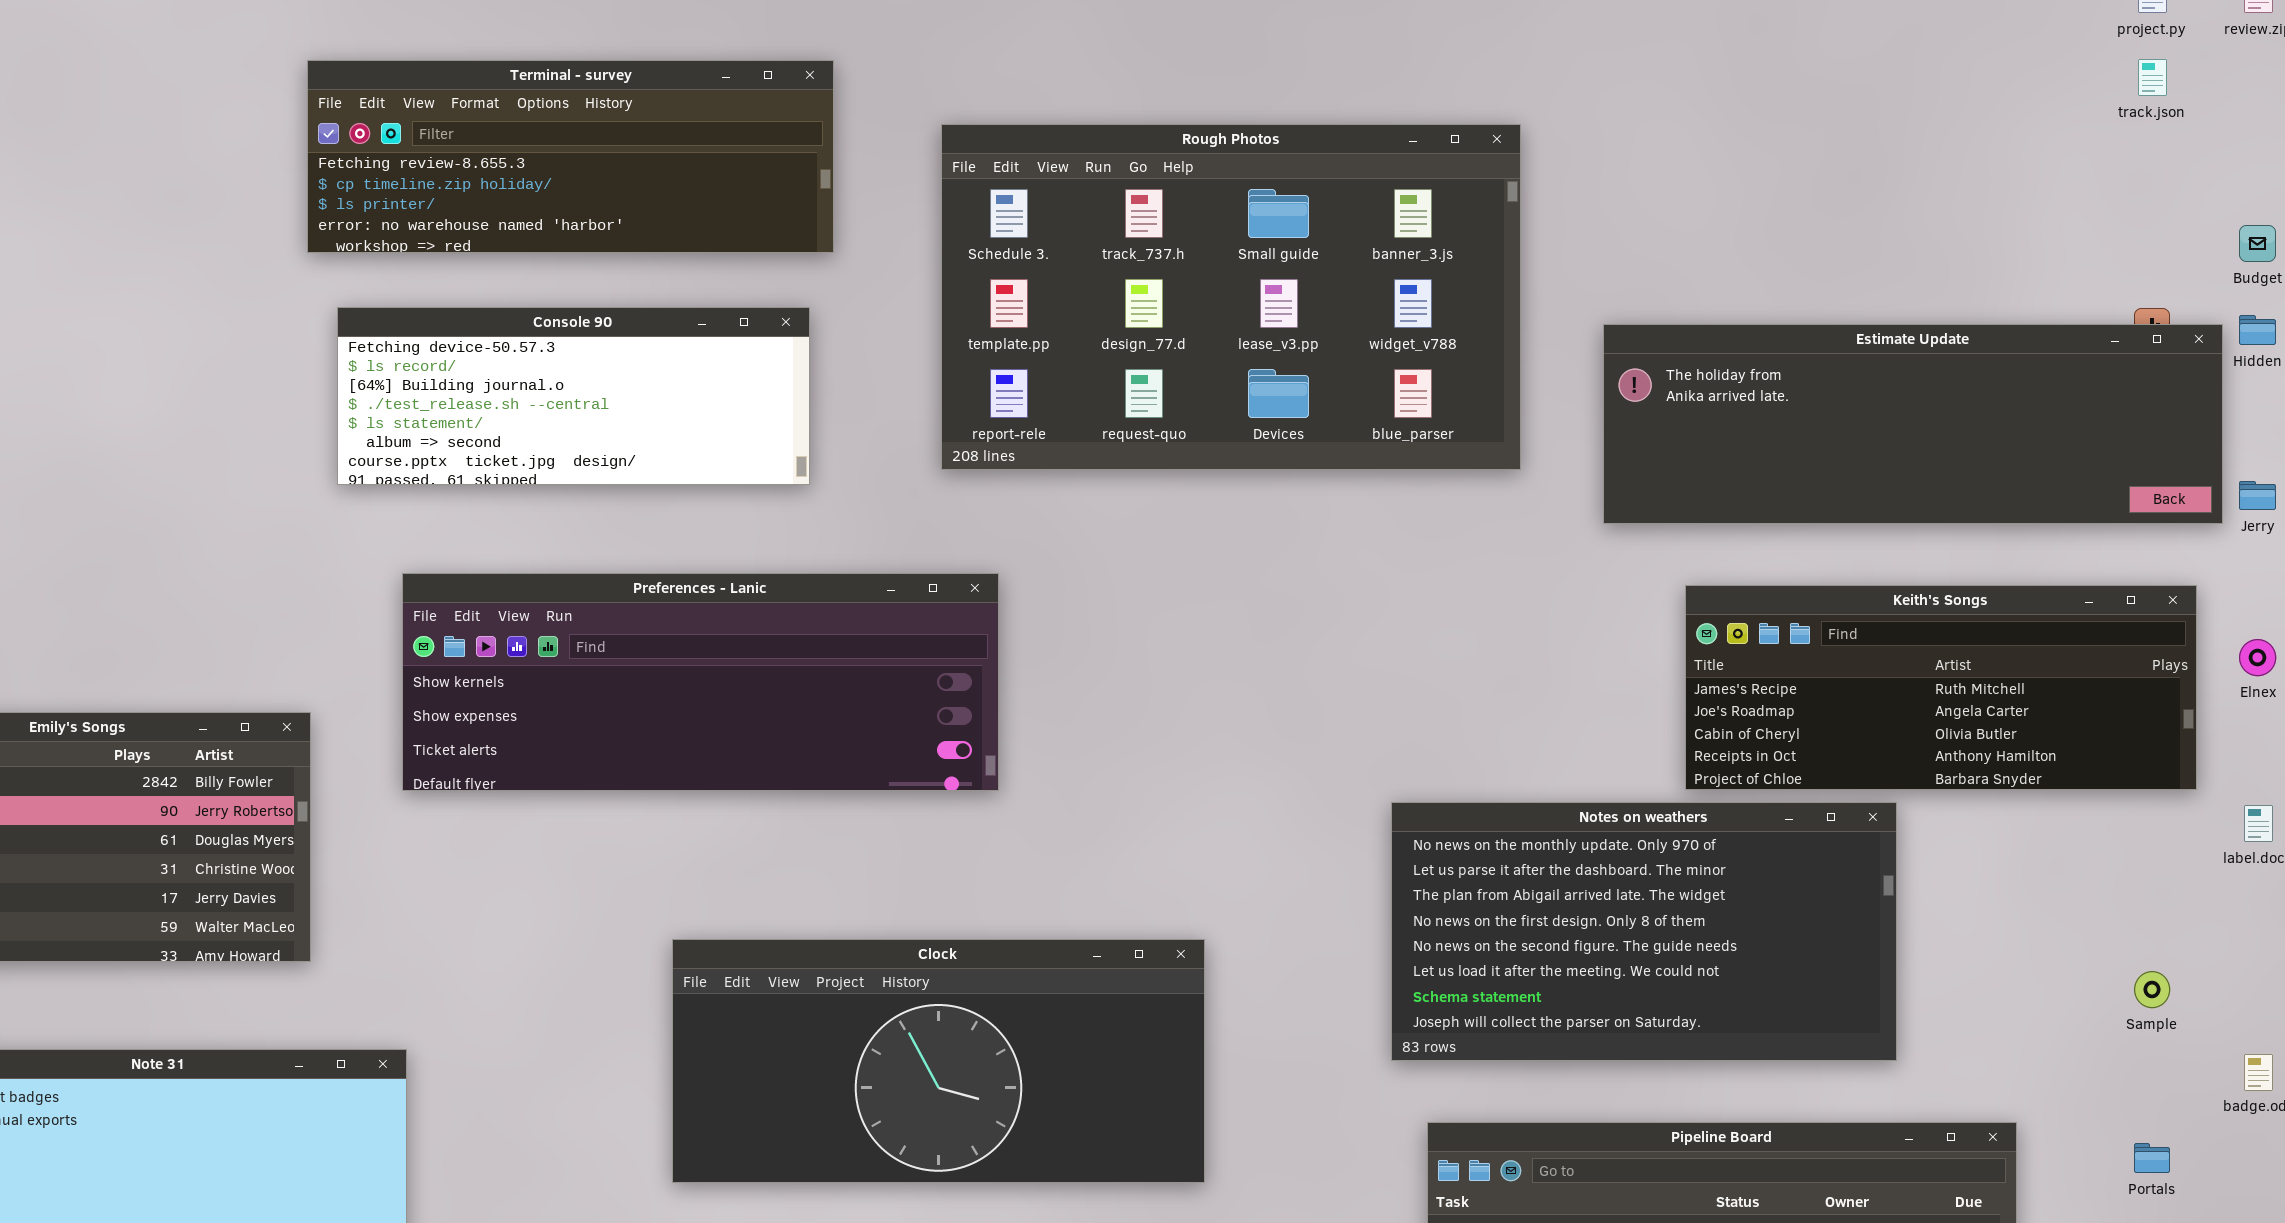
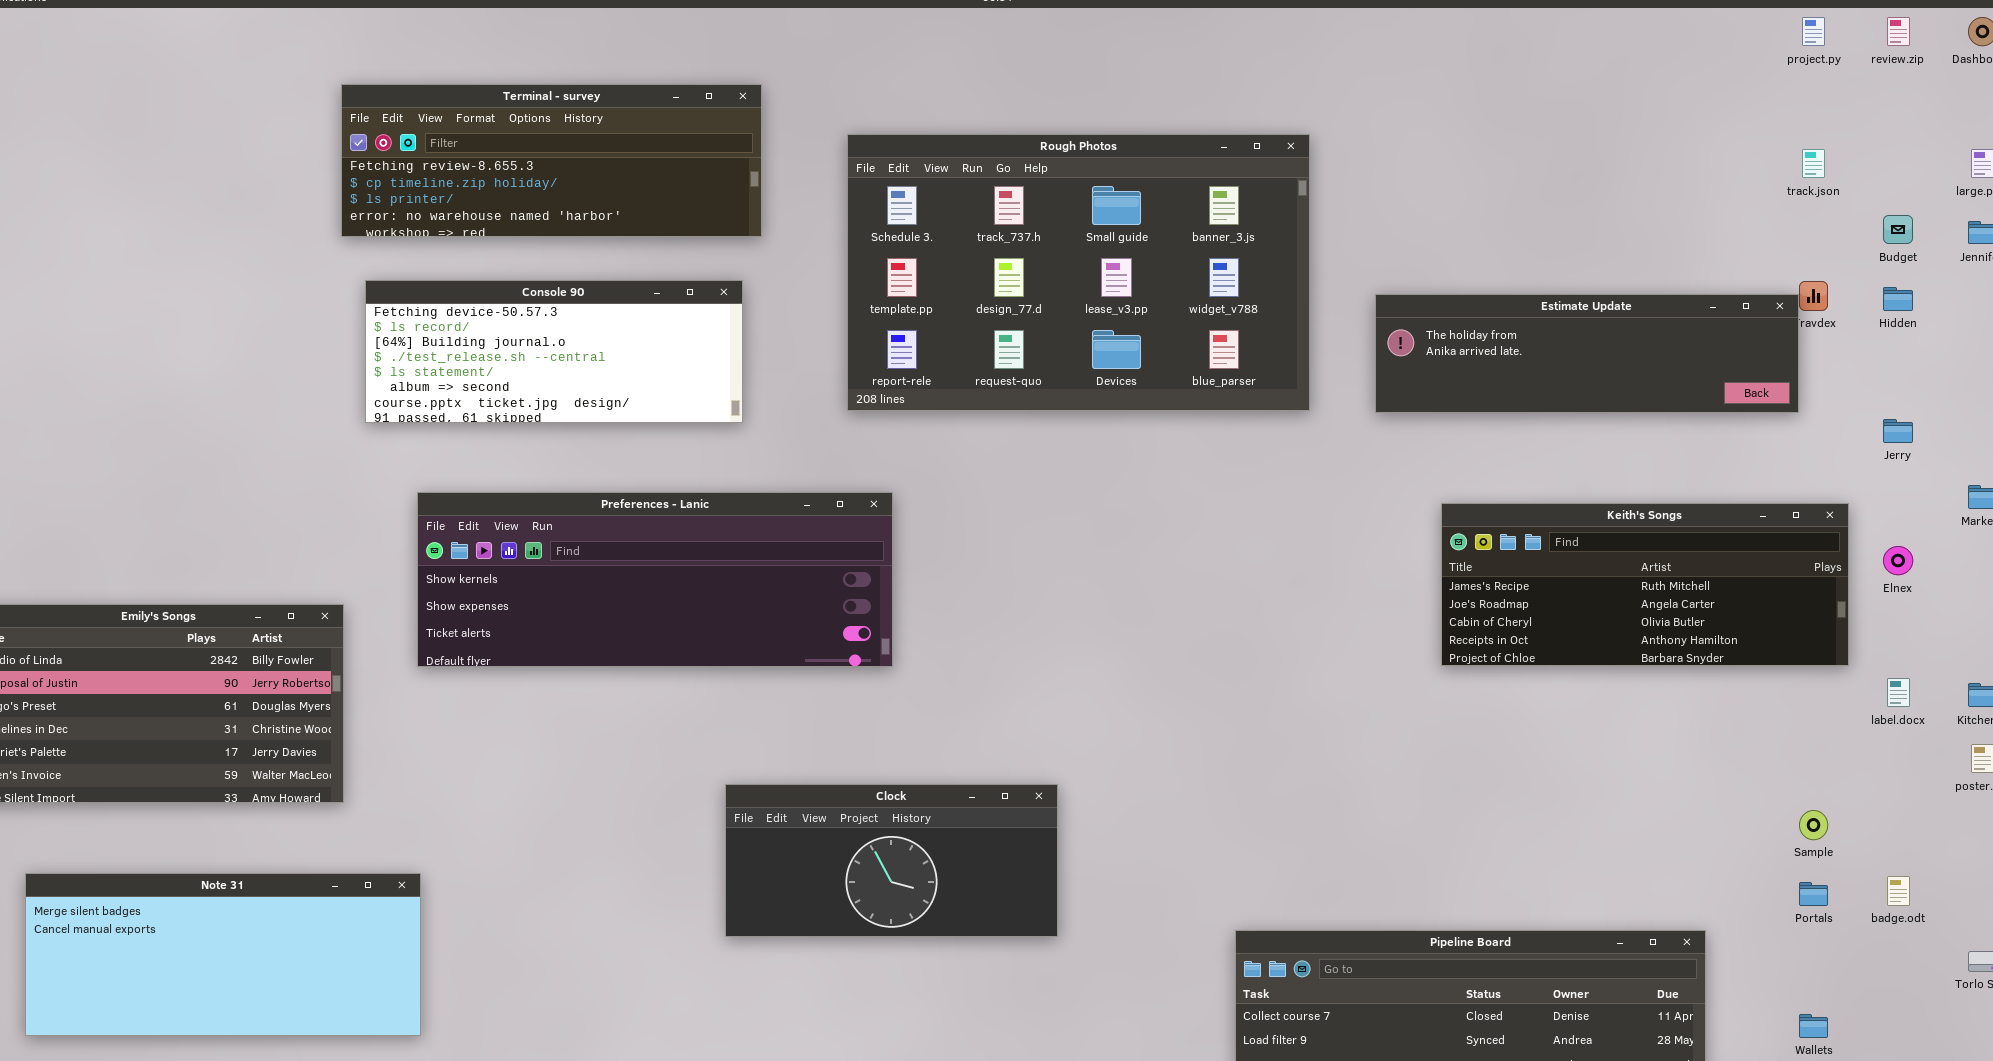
track.json: [2138,59,2167,96] -> [1802,149,1825,178], moved
Estimate Update: [1603,324,2223,524] -> [1375,294,1799,413], resized
Notes on weathers: [1391,802,1897,1061] -> none, closed
Clock: [672,939,1205,1183] -> [725,784,1058,937], resized
Portals: [2134,1143,2170,1173] -> [1799,882,1828,906], moved

